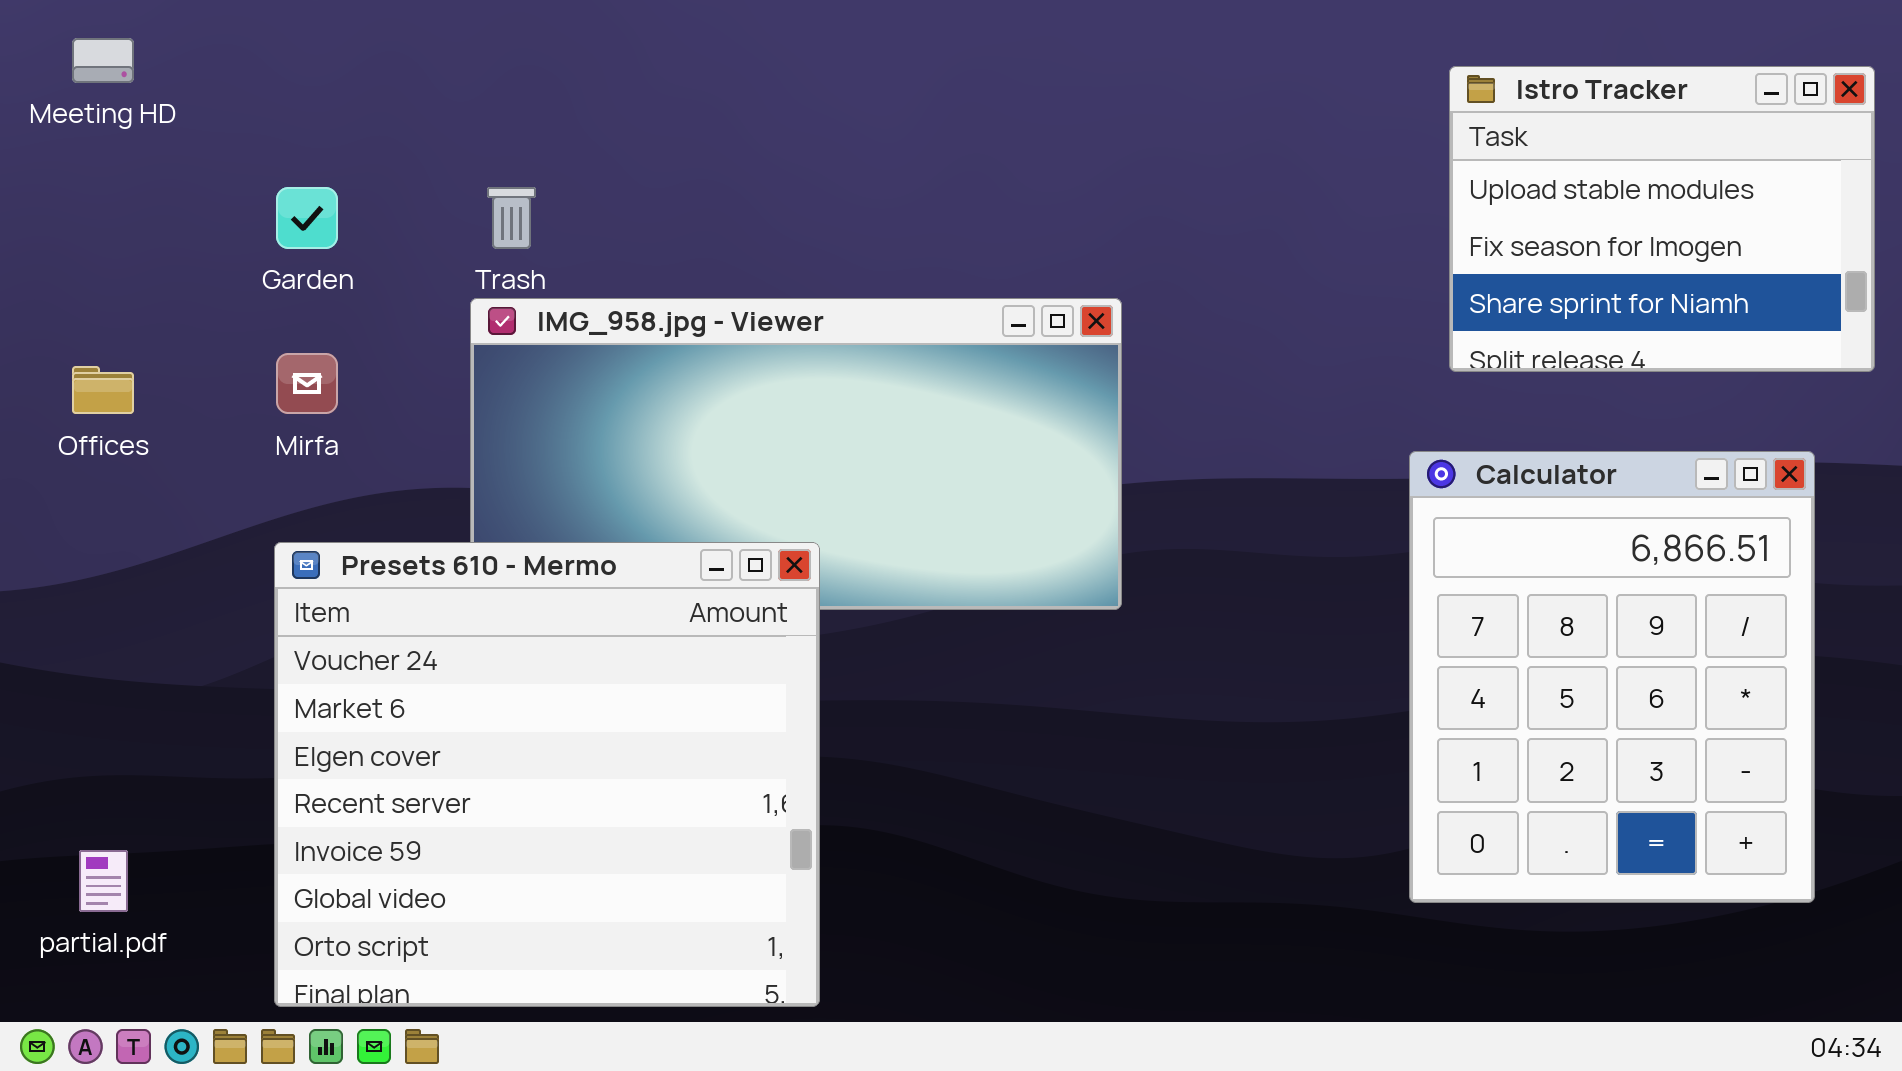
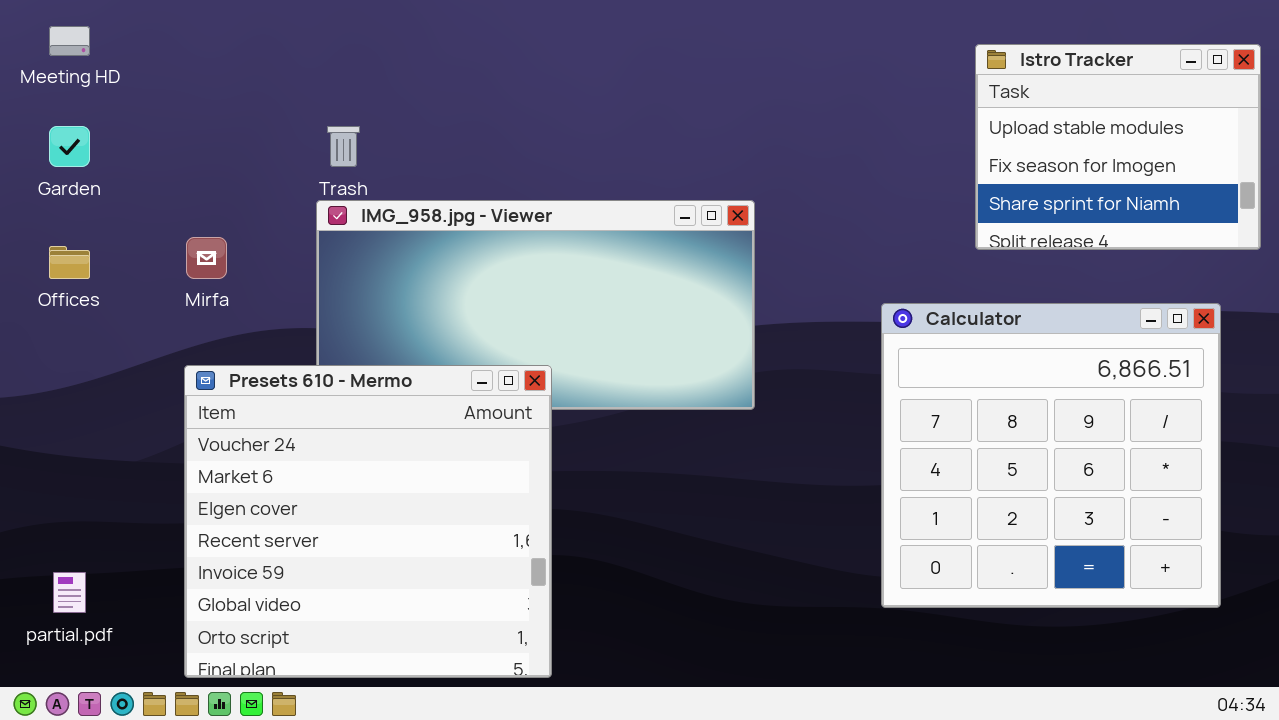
Garden: [276,187,338,249] -> [49,126,90,167], moved
Calculator: [1409,451,1815,903] -> [881,303,1221,608], resized

